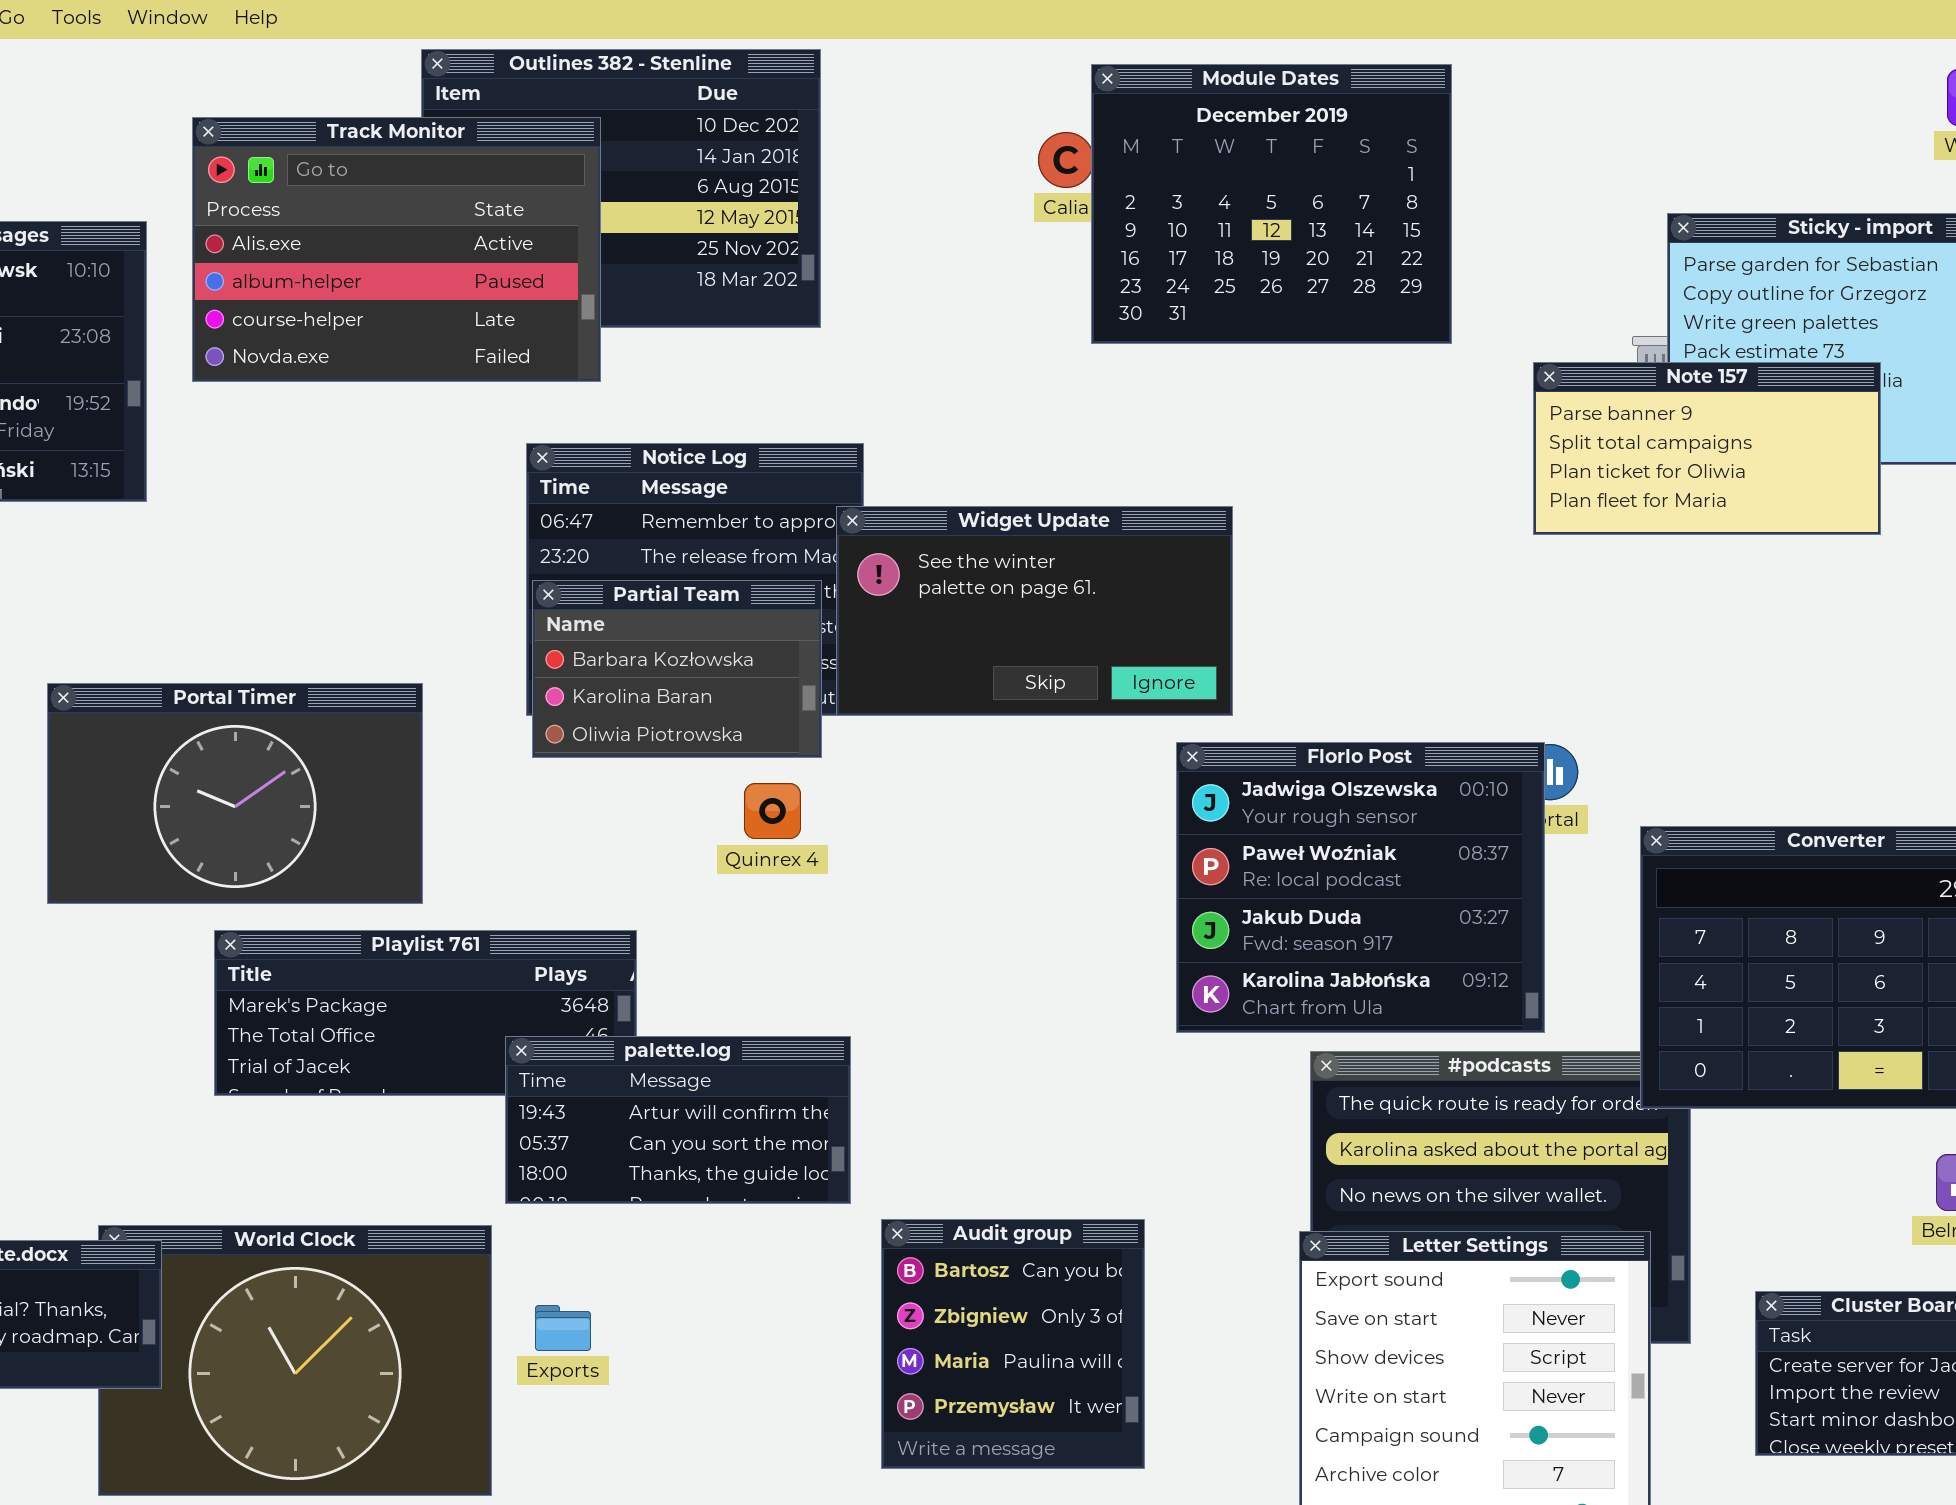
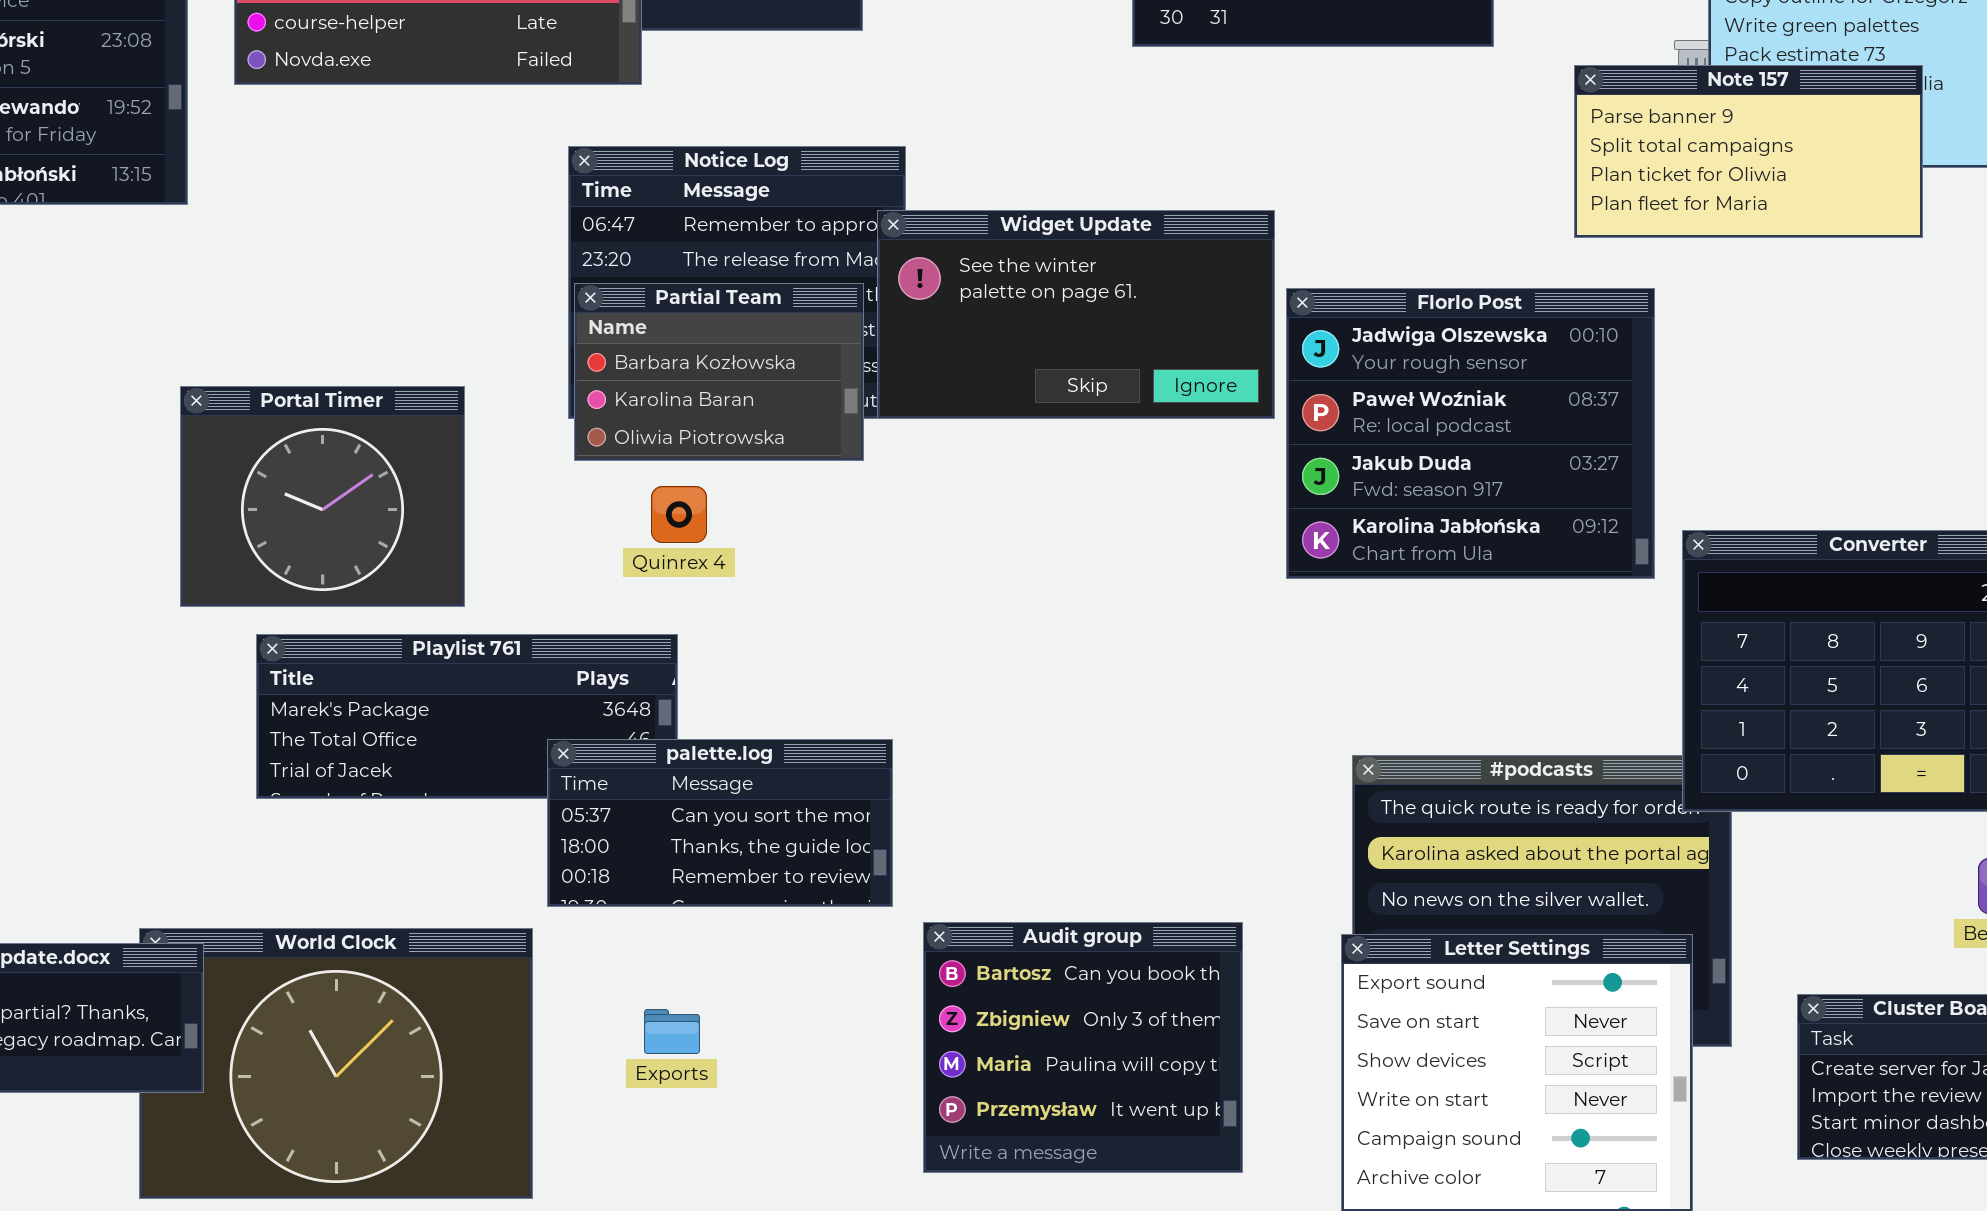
Portal Timer: [47,683,423,904] -> [180,386,465,607], resized
Florlo Post: [1176,742,1545,1033] -> [1286,288,1655,579], moved
Quinrex 4: [744,783,801,839] -> [651,486,707,543], moved
palette.log: [505,1036,851,1204] -> [547,739,893,907], scrolled down 1 row
Audit group: [881,1219,1145,1469] -> [923,922,1243,1173], resized
Exports: [535,1305,591,1351] -> [644,1009,700,1054], moved

